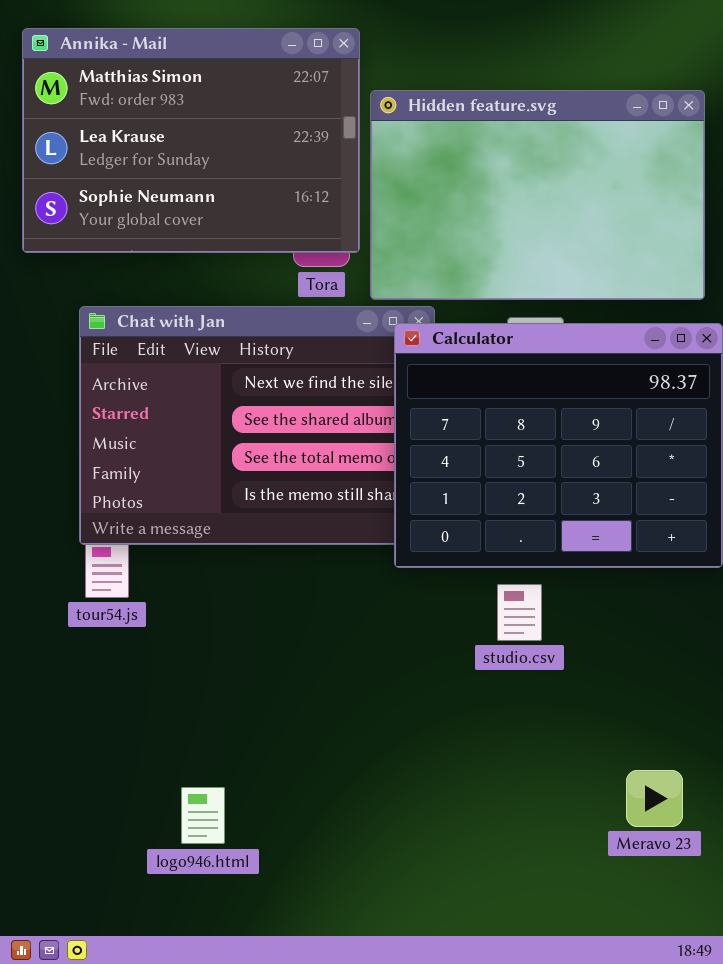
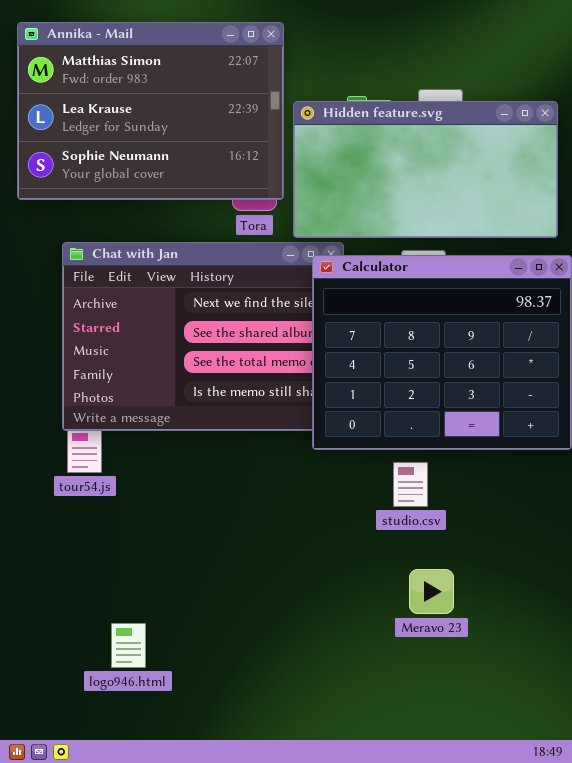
Hidden feature.svg: [370,90,705,300] -> [293,101,558,238], resized
Meravo 23: [626,770,683,827] -> [409,569,454,614], moved
logo946.html: [181,787,225,844] -> [111,623,146,668], moved

